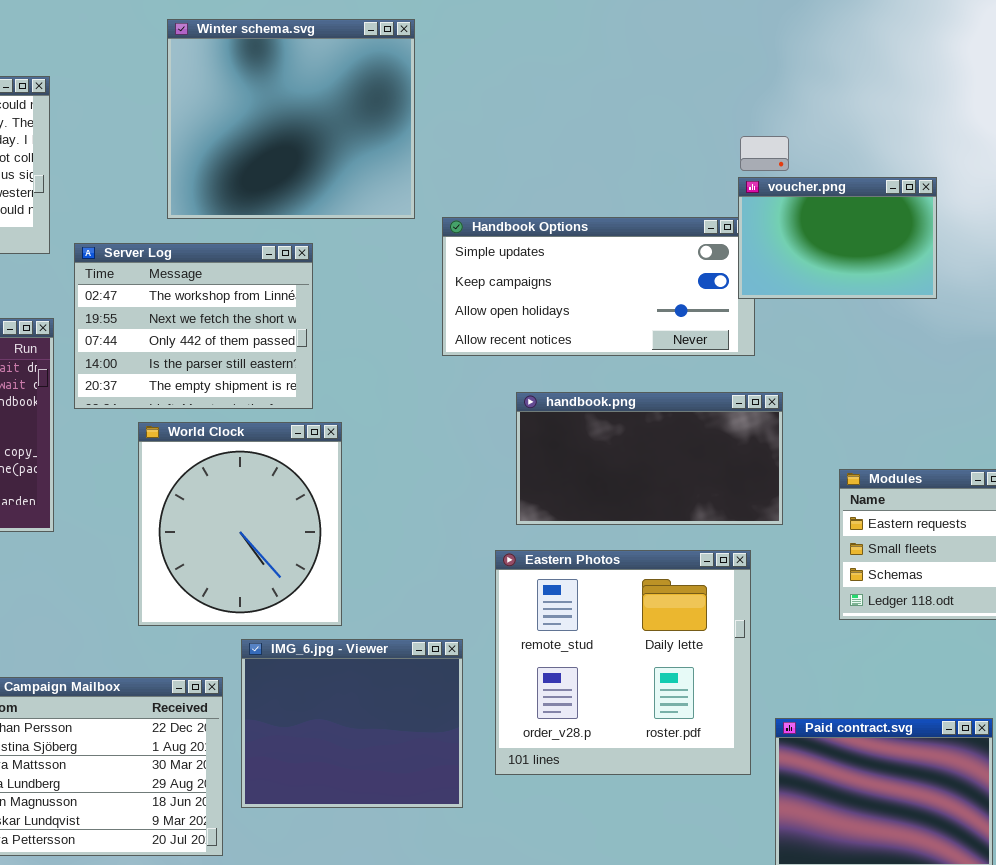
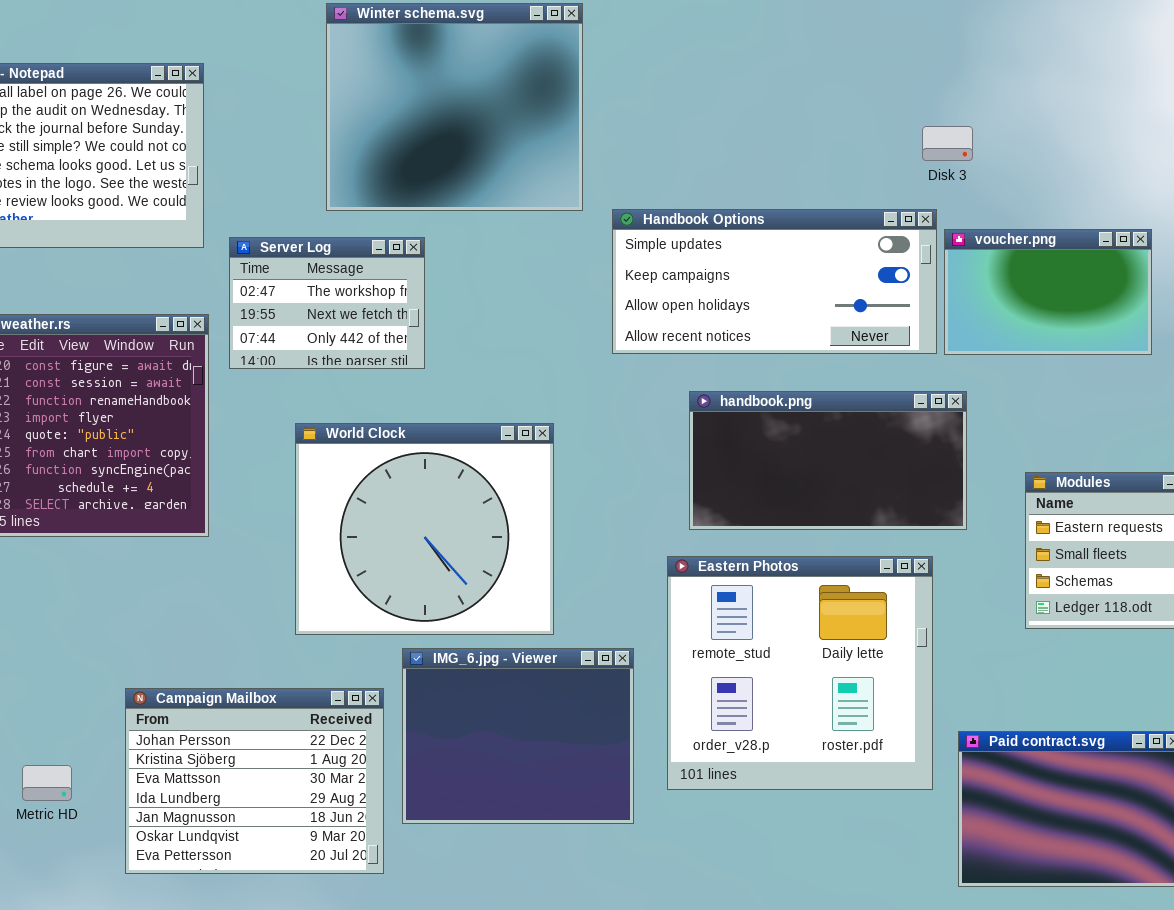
voucher.png: [738,177,937,299] -> [944,229,1152,355], moved
Server Log: [74,243,313,409] -> [229,237,425,369], resized
World Clock: [138,422,342,626] -> [295,423,554,635], resized

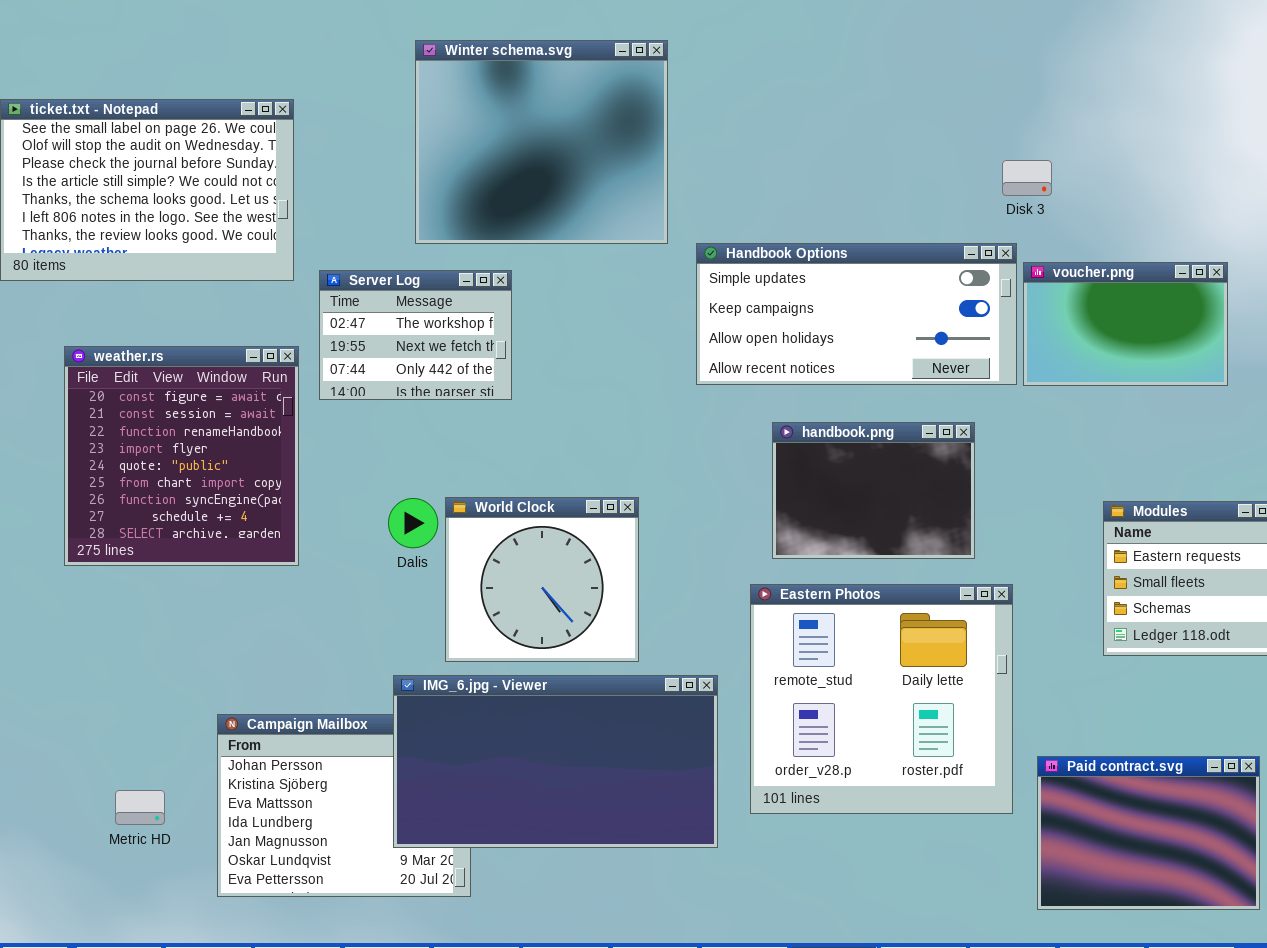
handbook.png: [689,391,967,530] -> [772,422,975,559], resized
World Clock: [295,423,554,635] -> [445,497,639,662], resized
IMG_6.jpg - Viewer: [402,648,634,824] -> [393,675,718,848], resized

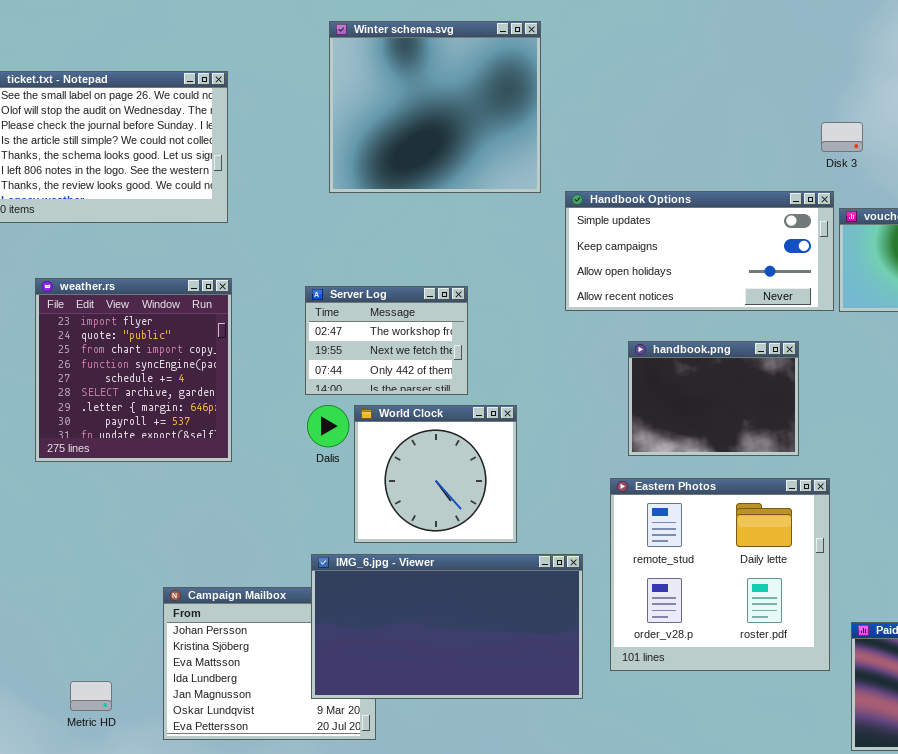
Server Log: [319,270,512,400] -> [305,286,468,395], moved
weather.rs: [64,346,299,566] -> [35,278,232,462], scrolled down 3 rows
Metric HD: [115,790,165,825] -> [70,681,112,711], moved

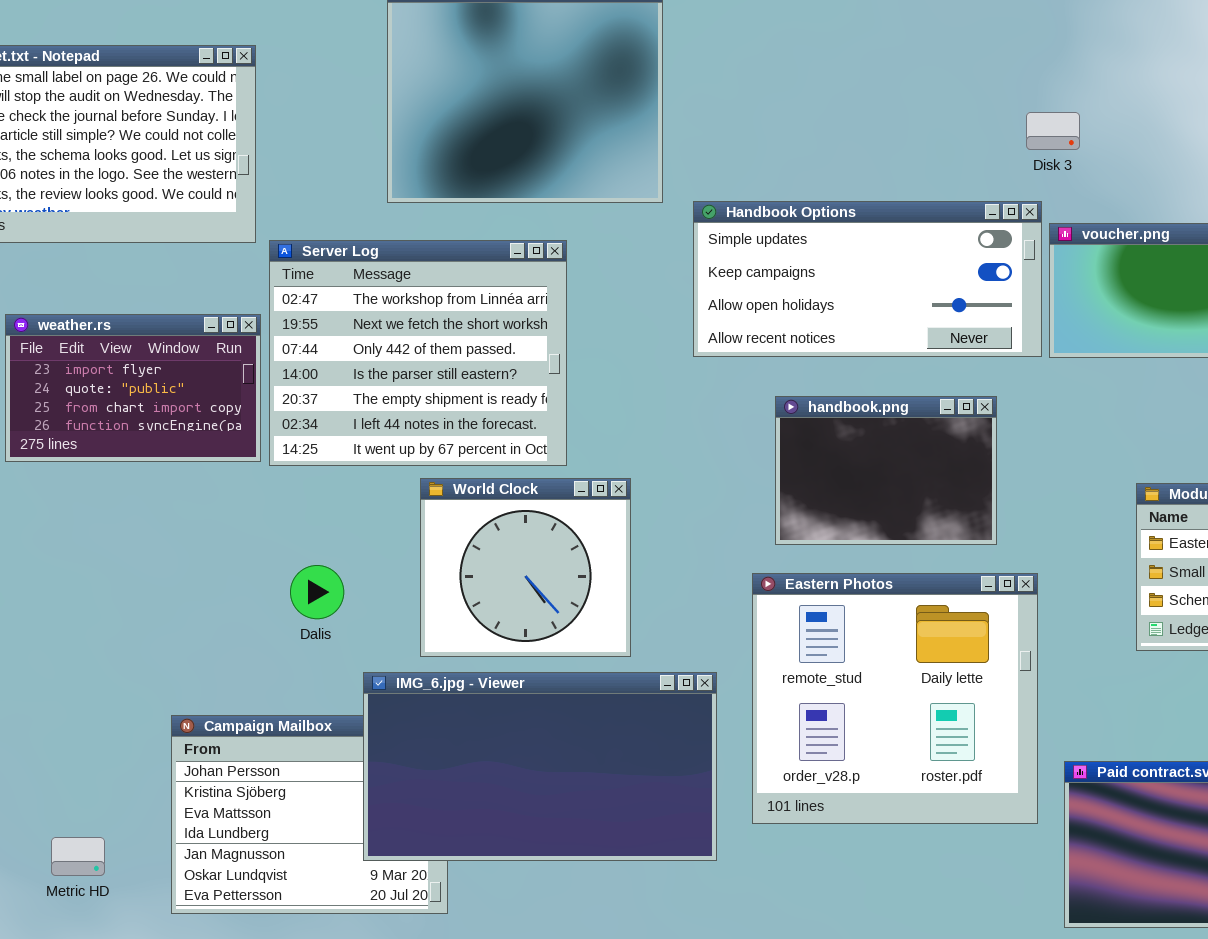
weather.rs: [35,278,232,462] -> [5,314,261,462], resized
Server Log: [305,286,468,395] -> [269,240,567,466], resized
Dalis: [307,405,349,447] -> [290,565,344,619], moved

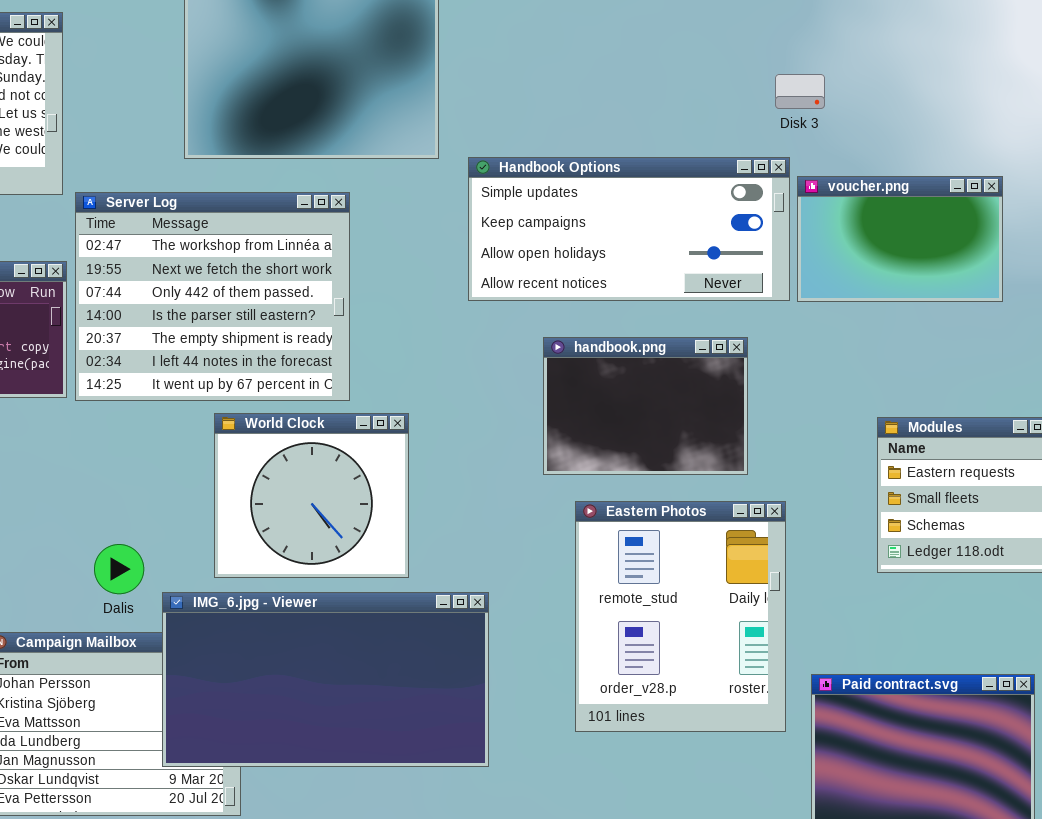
Dalis: [290,565,344,619] -> [94,544,144,594], moved
Eastern Photos: [752,573,1038,824] -> [575,501,786,732], resized

